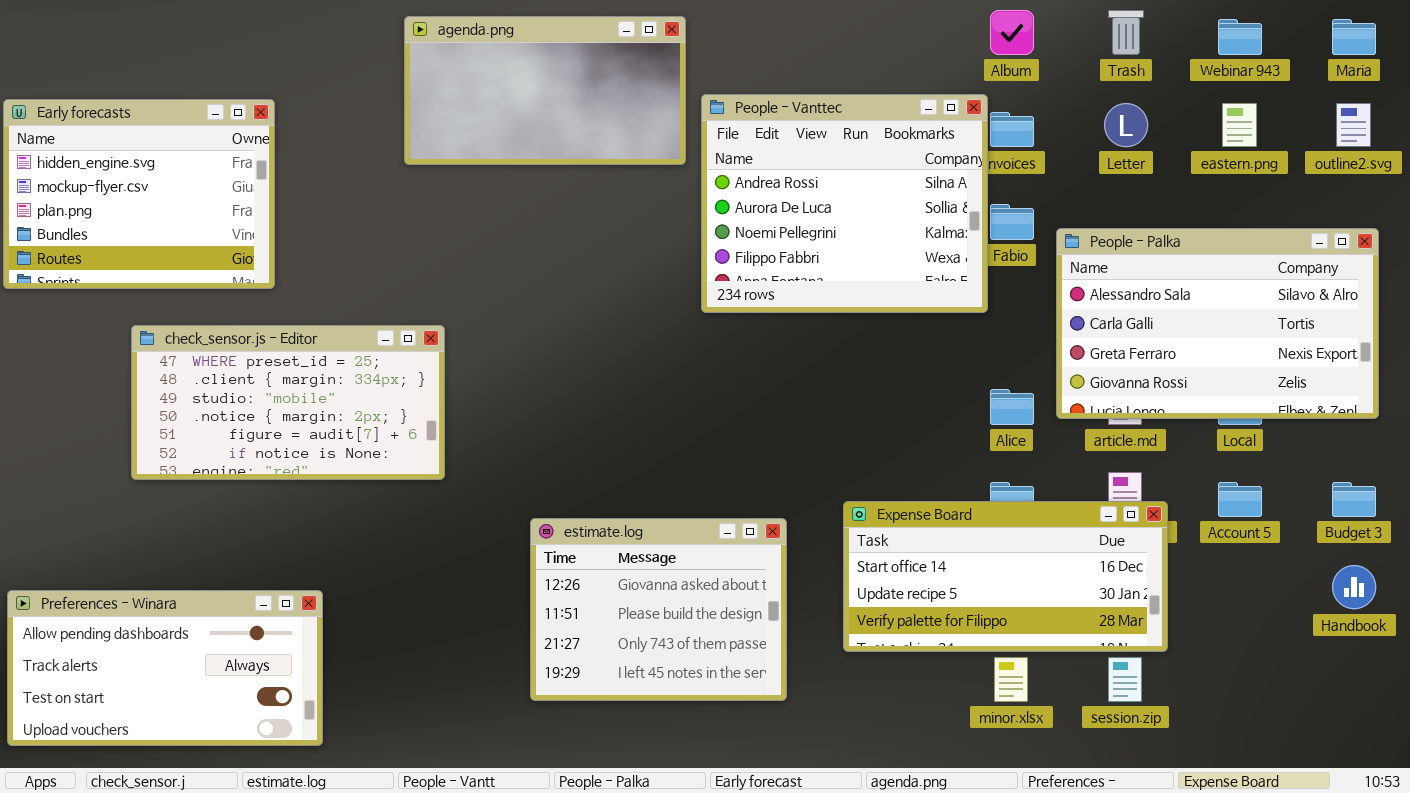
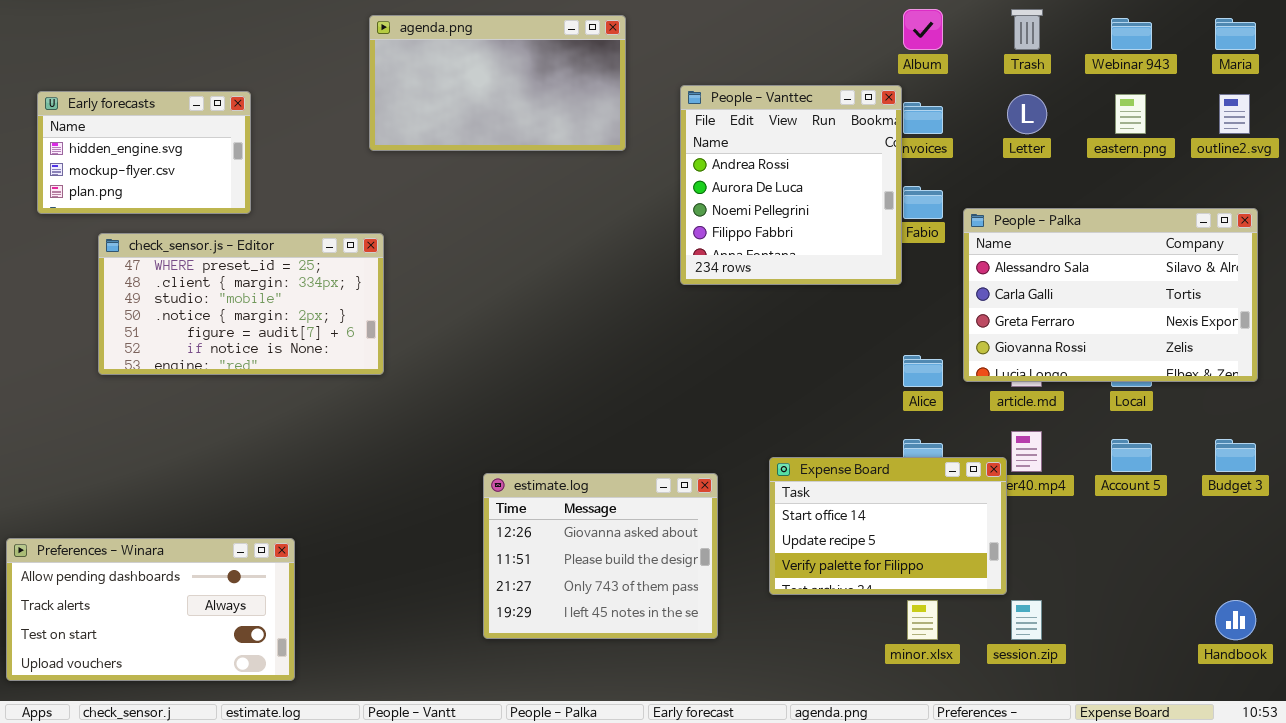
People - Vanttec: [701,94,988,313] -> [680,85,902,285], resized
Early forecasts: [3,99,275,289] -> [37,91,251,214], resized
check_sensor.js - Editor: [131,325,445,480] -> [98,233,384,375], moved
Expense Board: [843,501,1168,652] -> [769,457,1007,595], resized
Handbook: [1332,565,1376,609] -> [1215,600,1256,640], moved

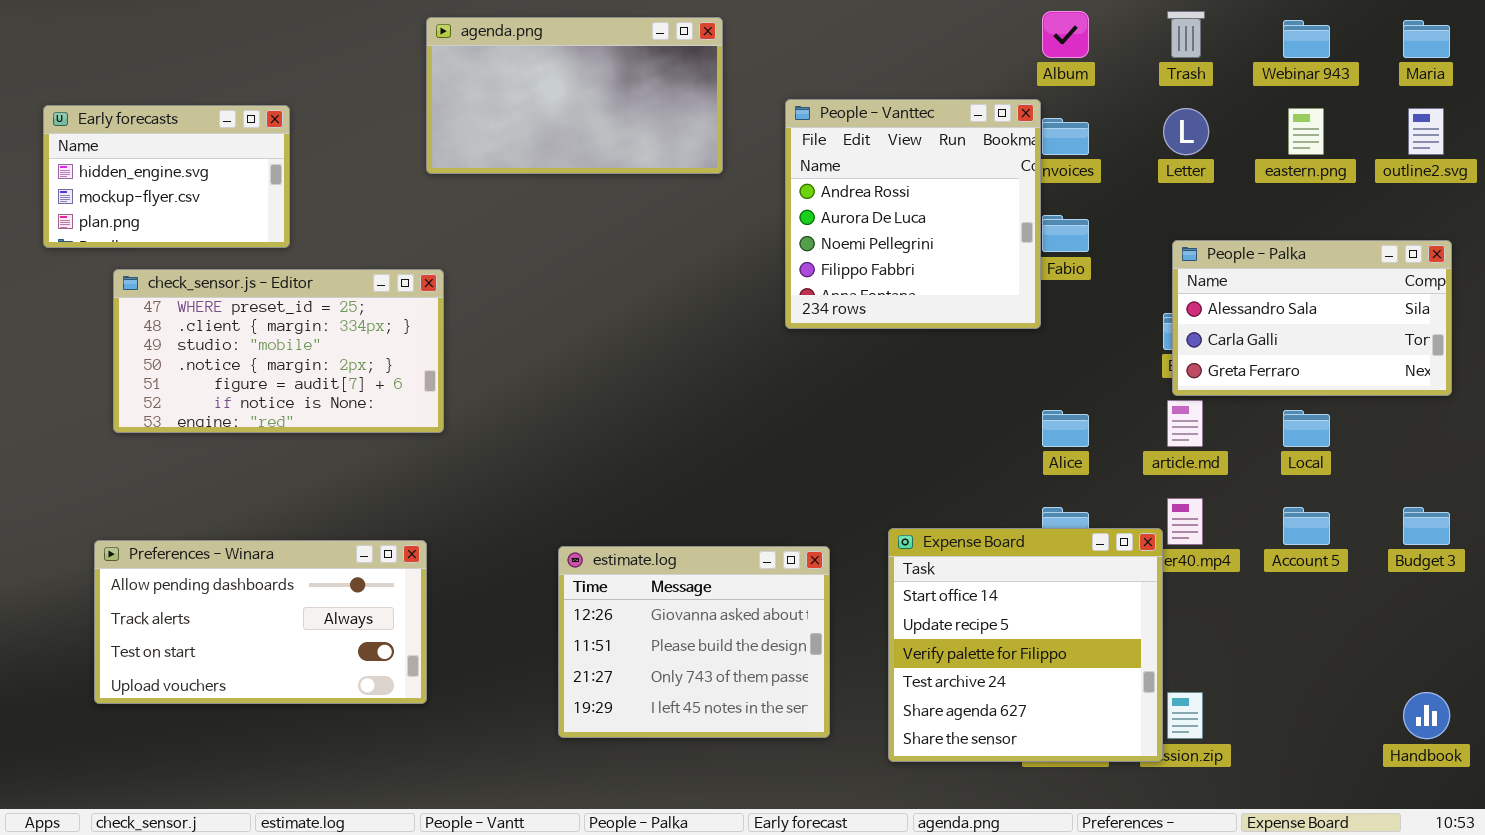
People - Palka: [963,208,1258,382] -> [1172,240,1452,396], resized
Expense Board: [769,457,1007,595] -> [888,528,1163,762], resized
Preferences - Winara: [6,538,295,681] -> [94,540,427,704], moved

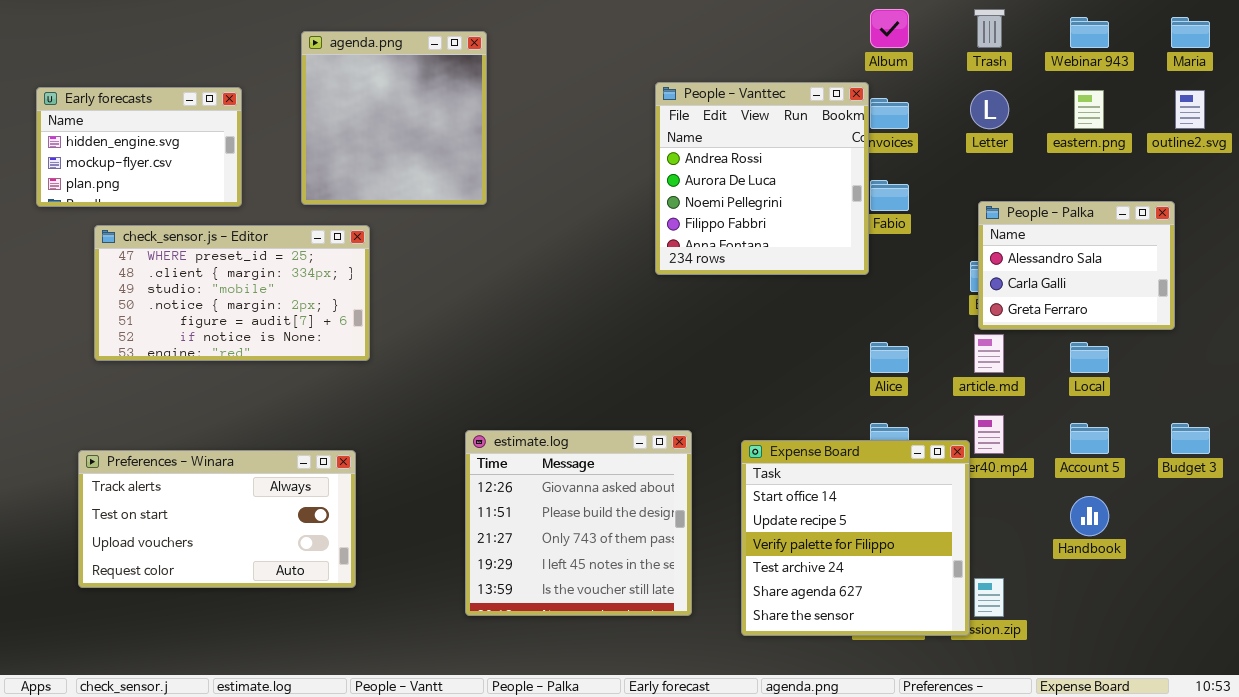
agenda.png: [426,17,723,174] -> [301,31,487,205], moved, resized
People - Palka: [1172,240,1452,396] -> [978,201,1175,330], resized
Preferences - Winara: [94,540,427,704] -> [78,450,356,588], scrolled down 1 row
estimate.log: [558,546,830,738] -> [465,430,692,616], resized
Handbook: [1403,692,1450,739] -> [1070,496,1109,536], moved

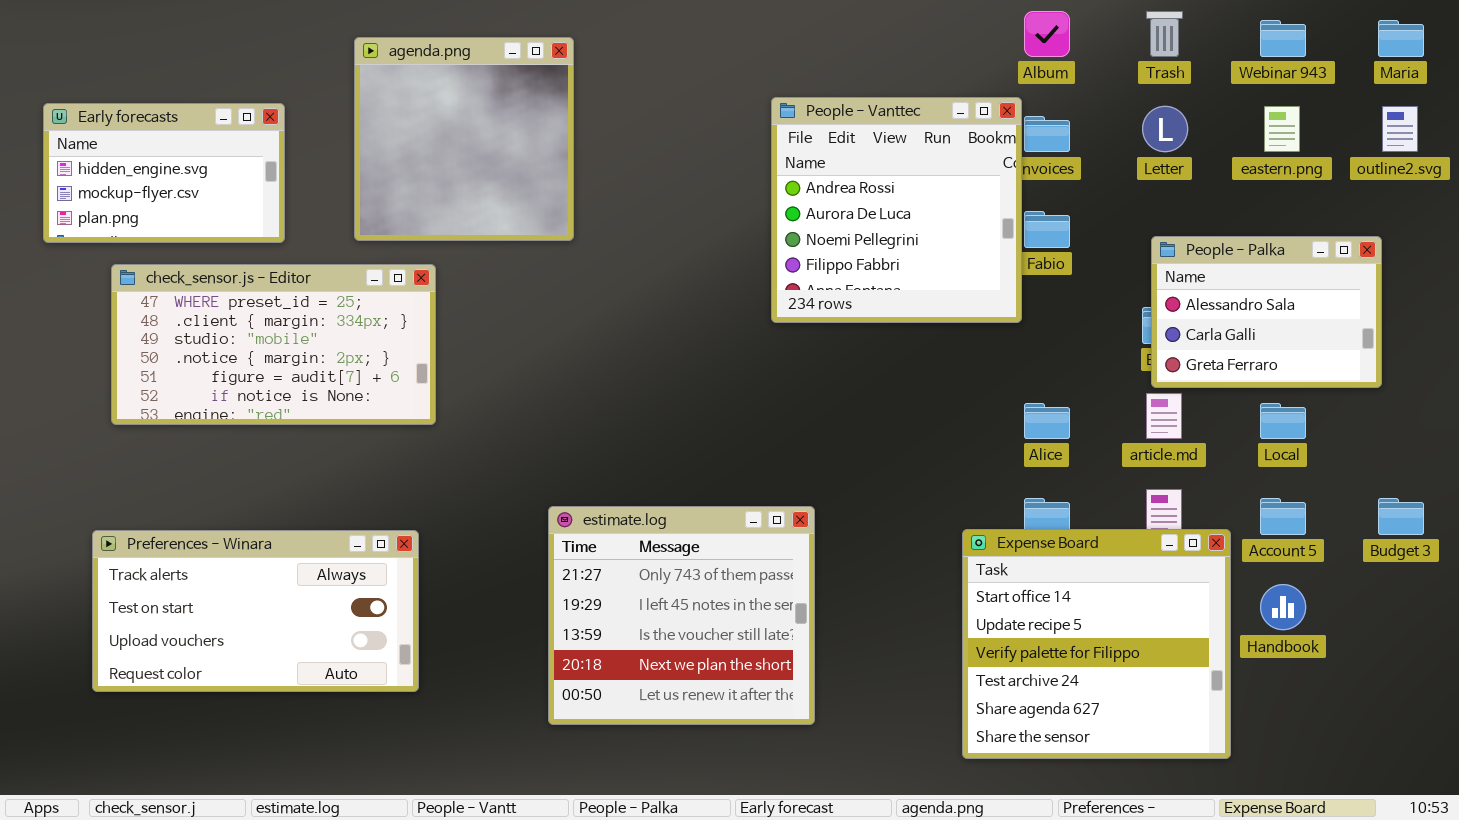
estimate.log: [465,430,692,616] -> [548,506,815,725], scrolled down 2 rows
Expense Board: [741,440,970,636] -> [962,529,1231,759], moved

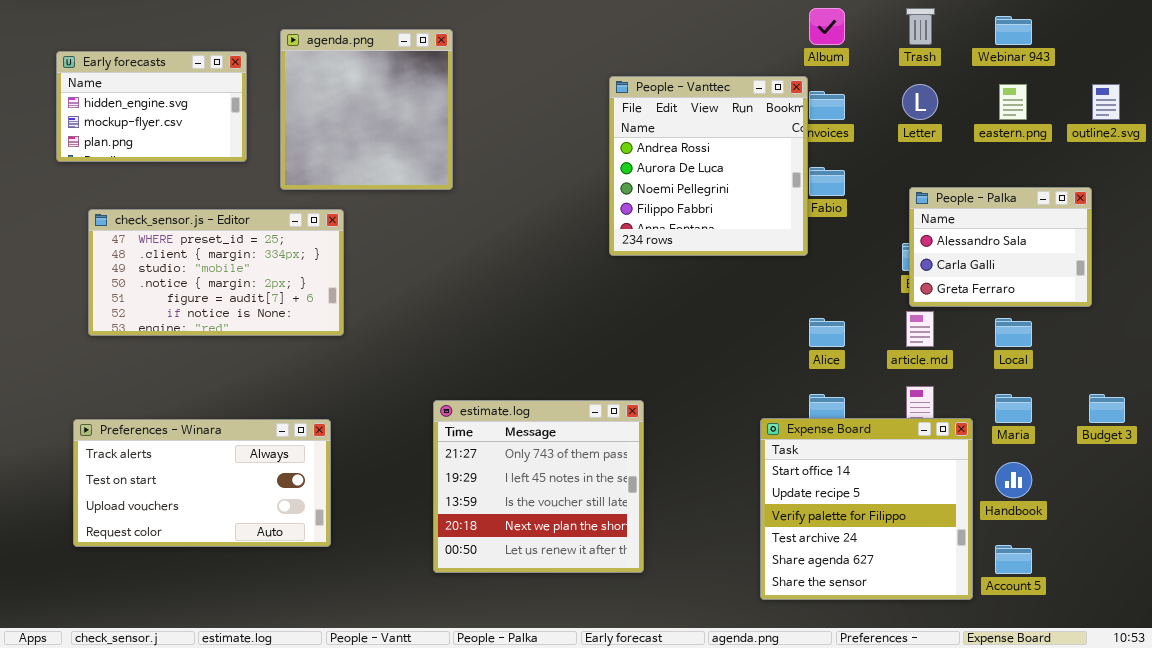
Maria: [1378,20,1424,57] -> [995,394,1032,423], moved
Early forecasts: [43,103,285,243] -> [56,51,247,162], moved
Account 5: [1260,498,1306,535] -> [995,545,1032,574], moved

